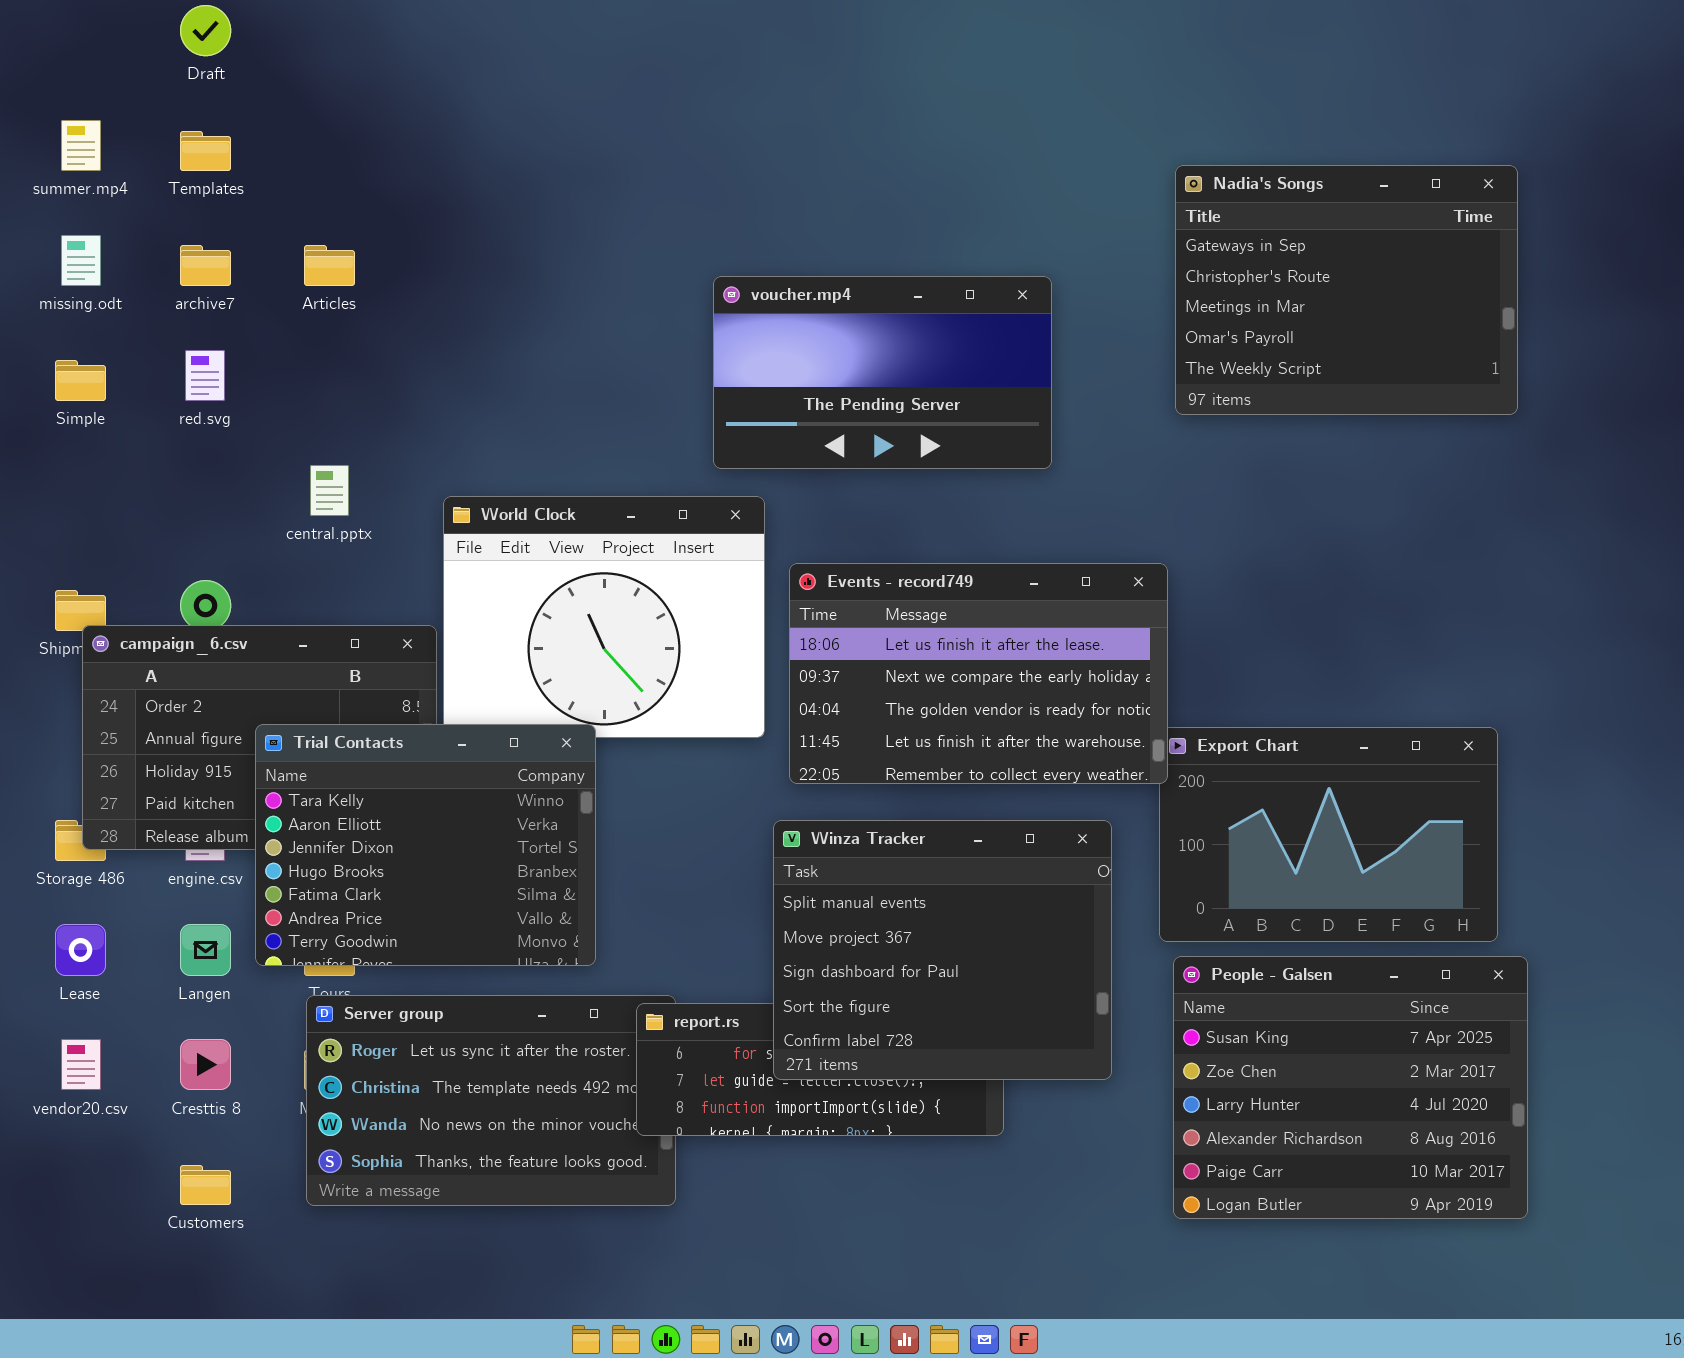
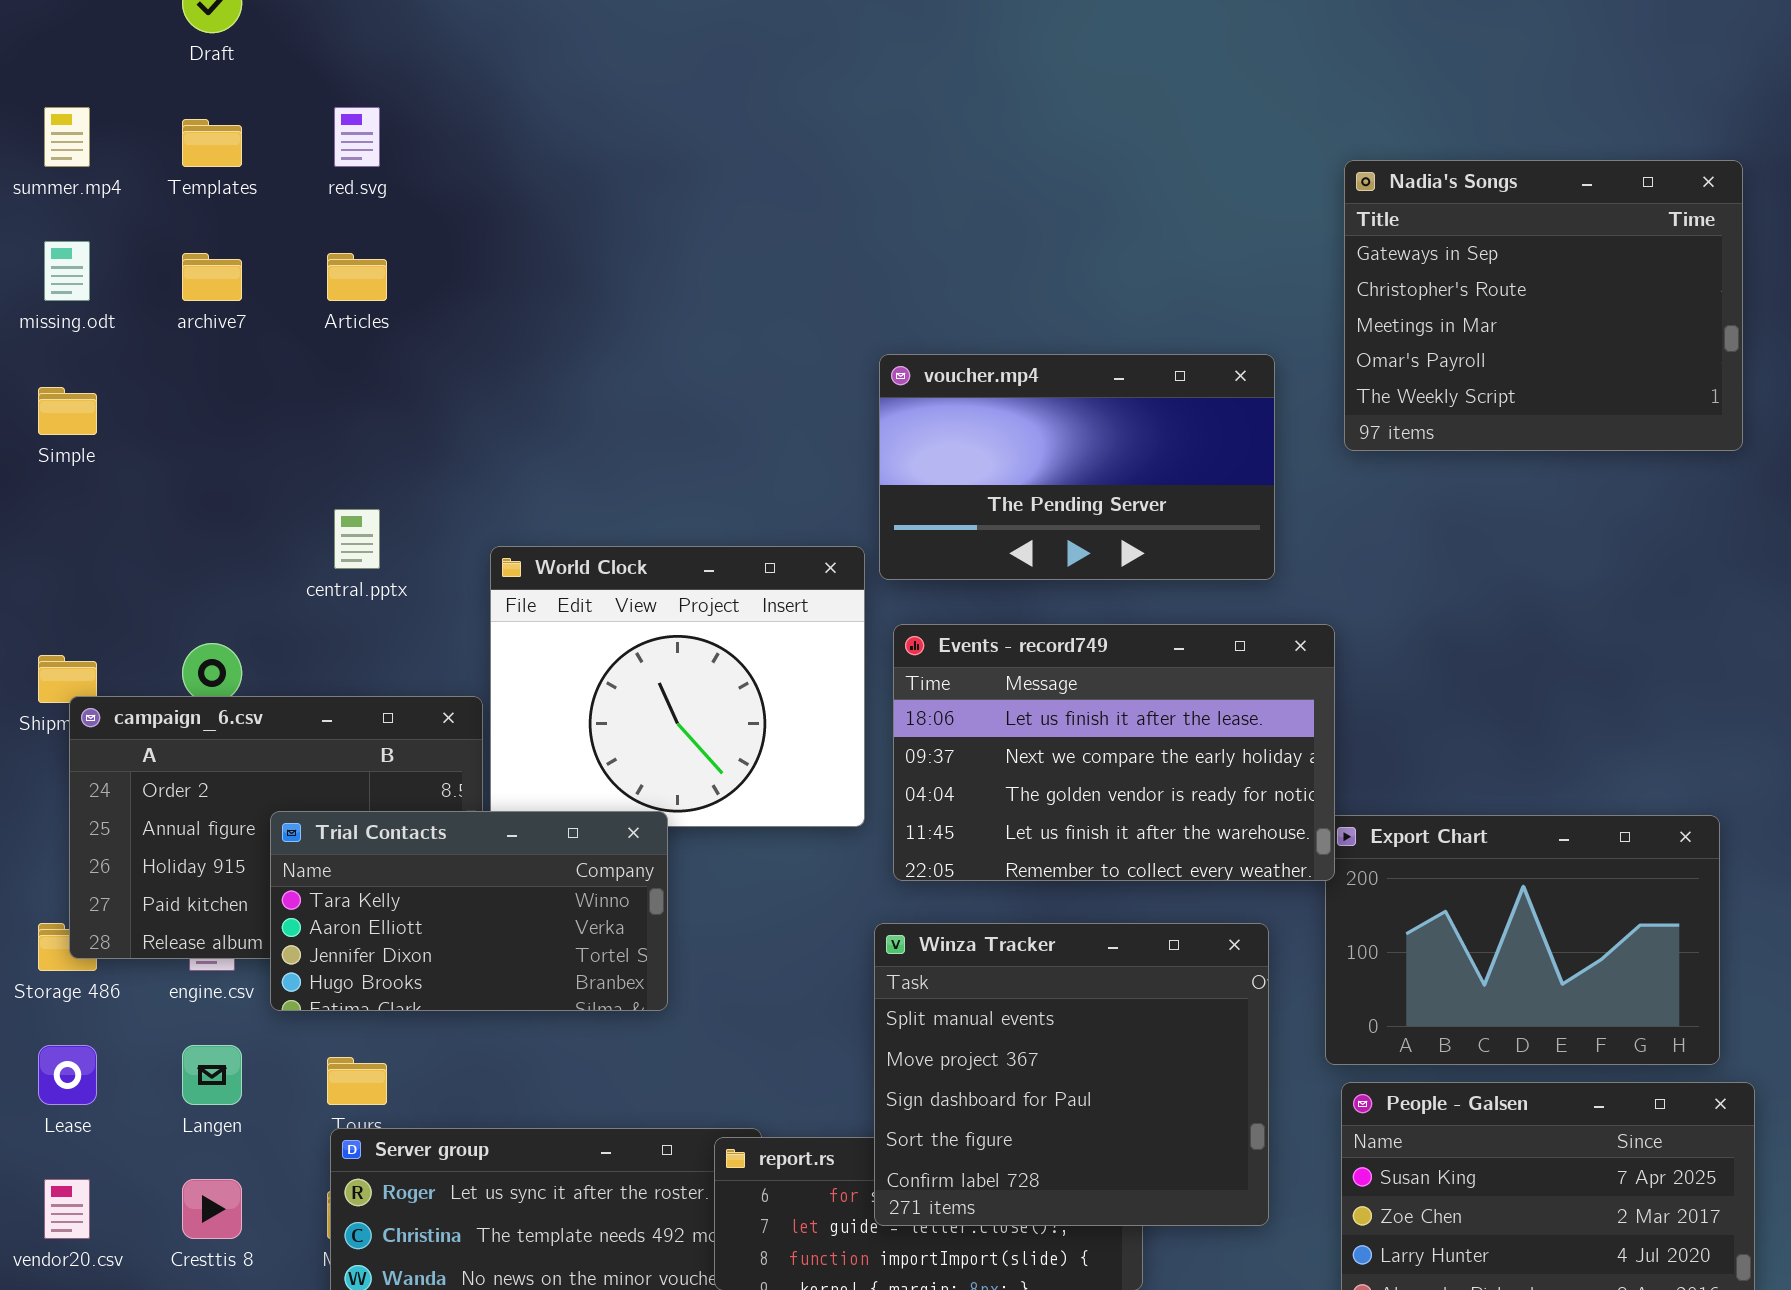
voucher.mp4: [713,276,1052,469] -> [879,354,1275,580], moved
red.svg: [185,350,225,401] -> [334,107,380,167], moved
Trial Contacts: [255,724,596,966] -> [270,811,668,1011], resized

